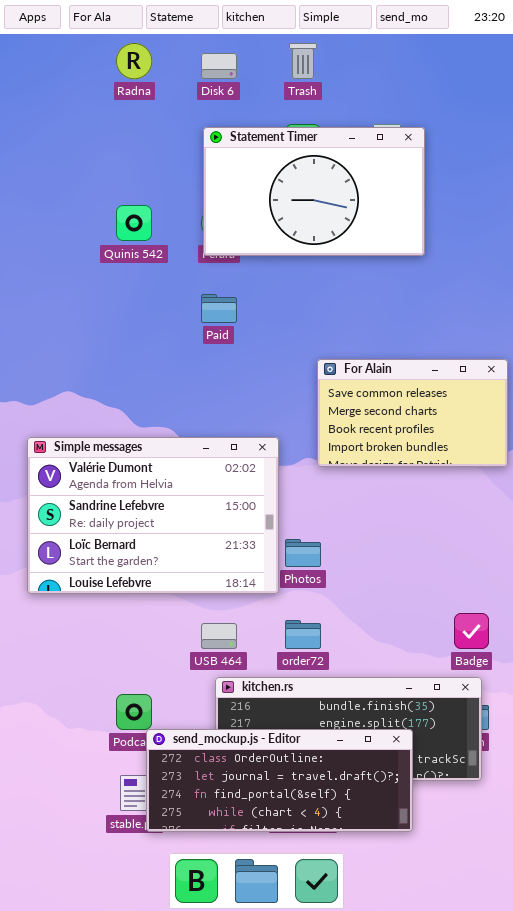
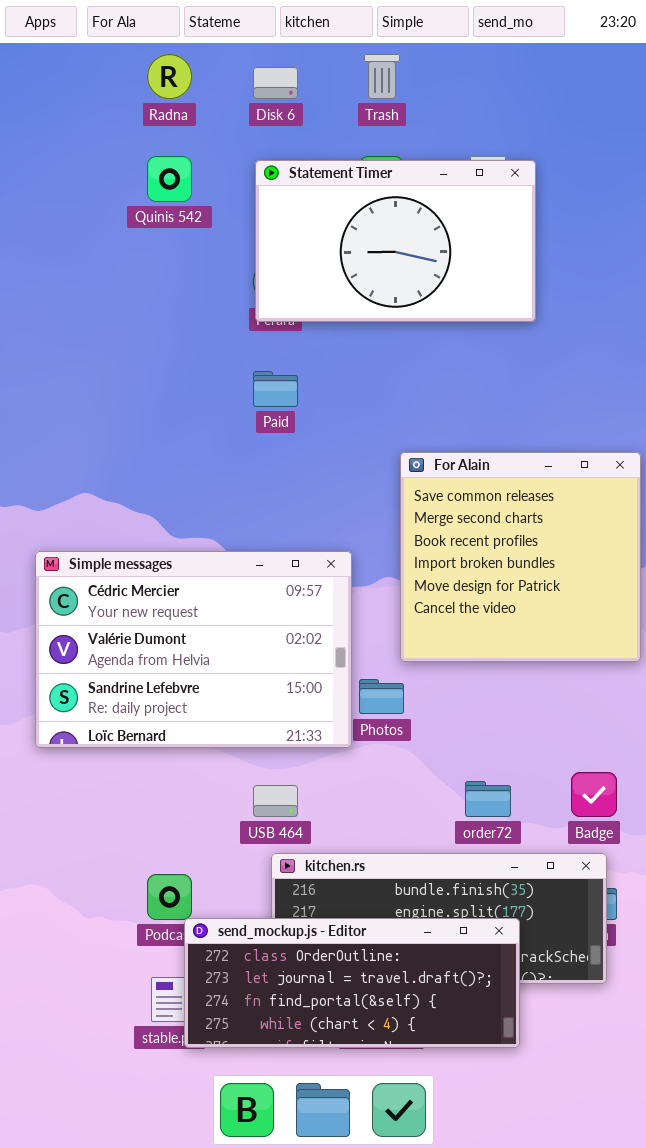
Quinis 542: [116,205,152,241] -> [147,156,192,202], moved
For Alain: [317,359,508,467] -> [400,452,641,662], resized
Simple messages: [27,437,279,594] -> [35,551,352,748], scrolled up 1 row
order72: [285,620,321,649] -> [465,781,511,817], moved

